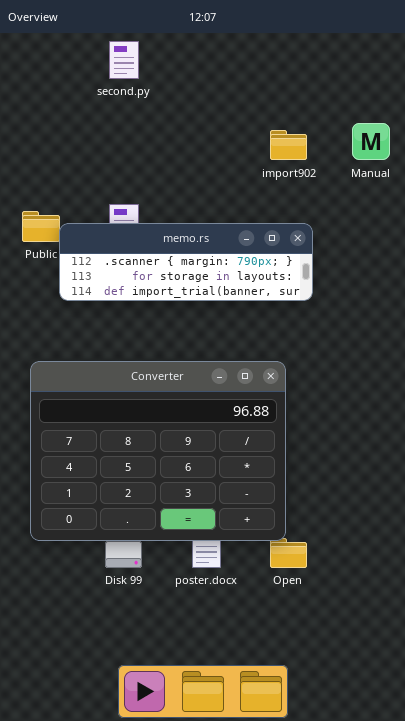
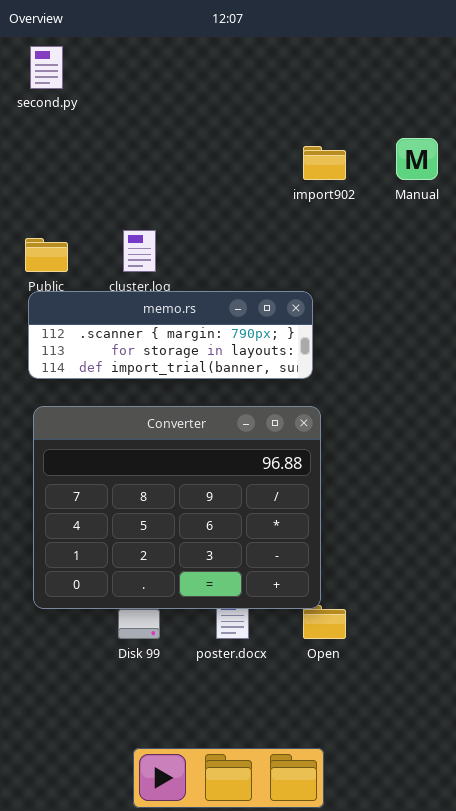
second.py: [109,41,139,79] -> [30,46,63,89], moved
memo.rs: [59,223,313,301] -> [28,291,313,379], moved

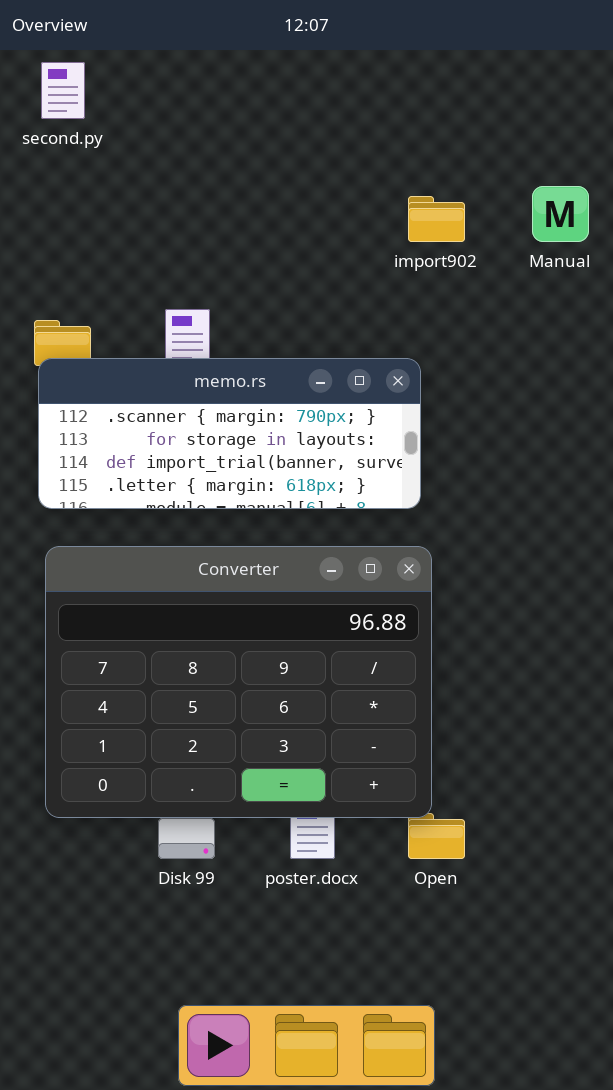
memo.rs: [28,291,313,379] -> [38,358,421,509], resized

